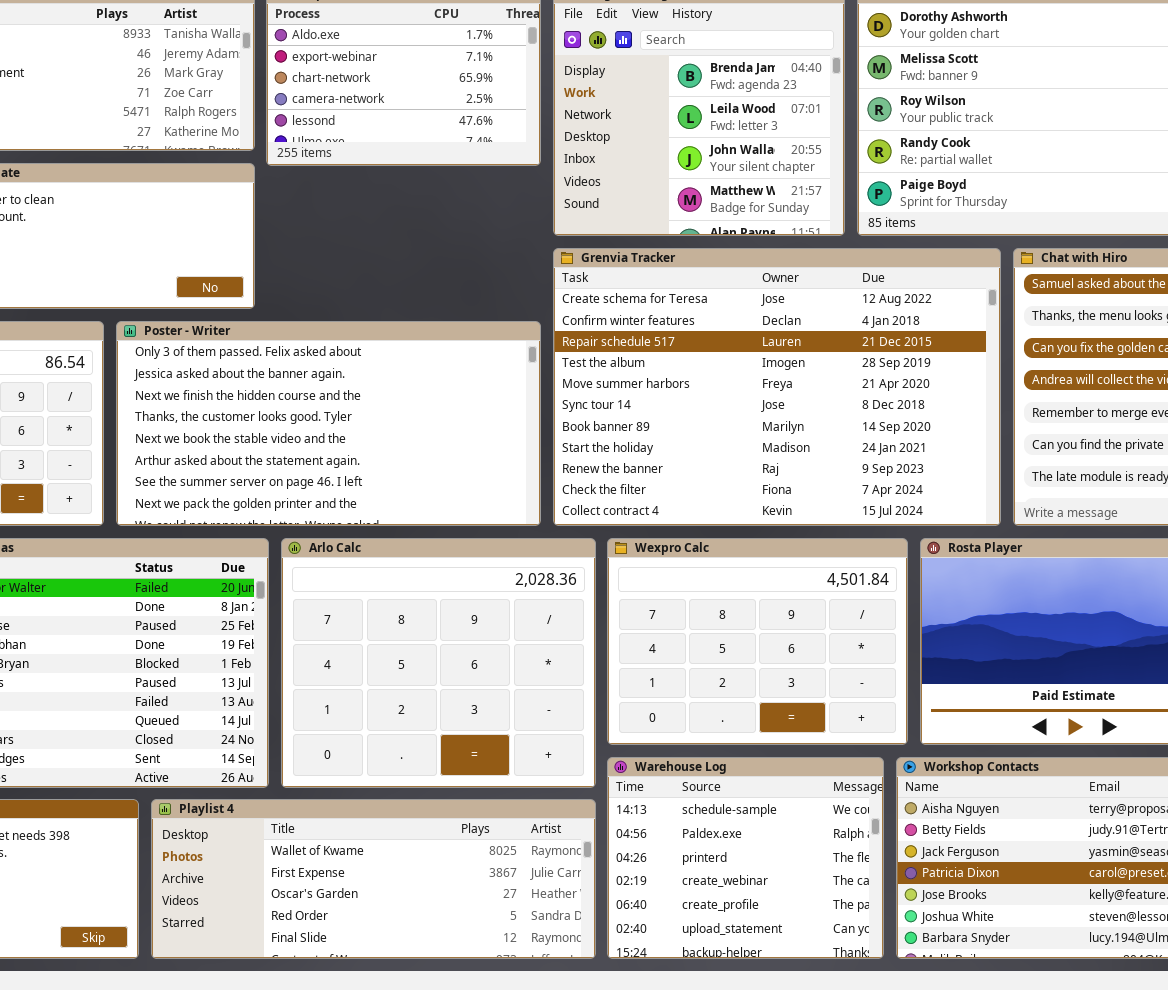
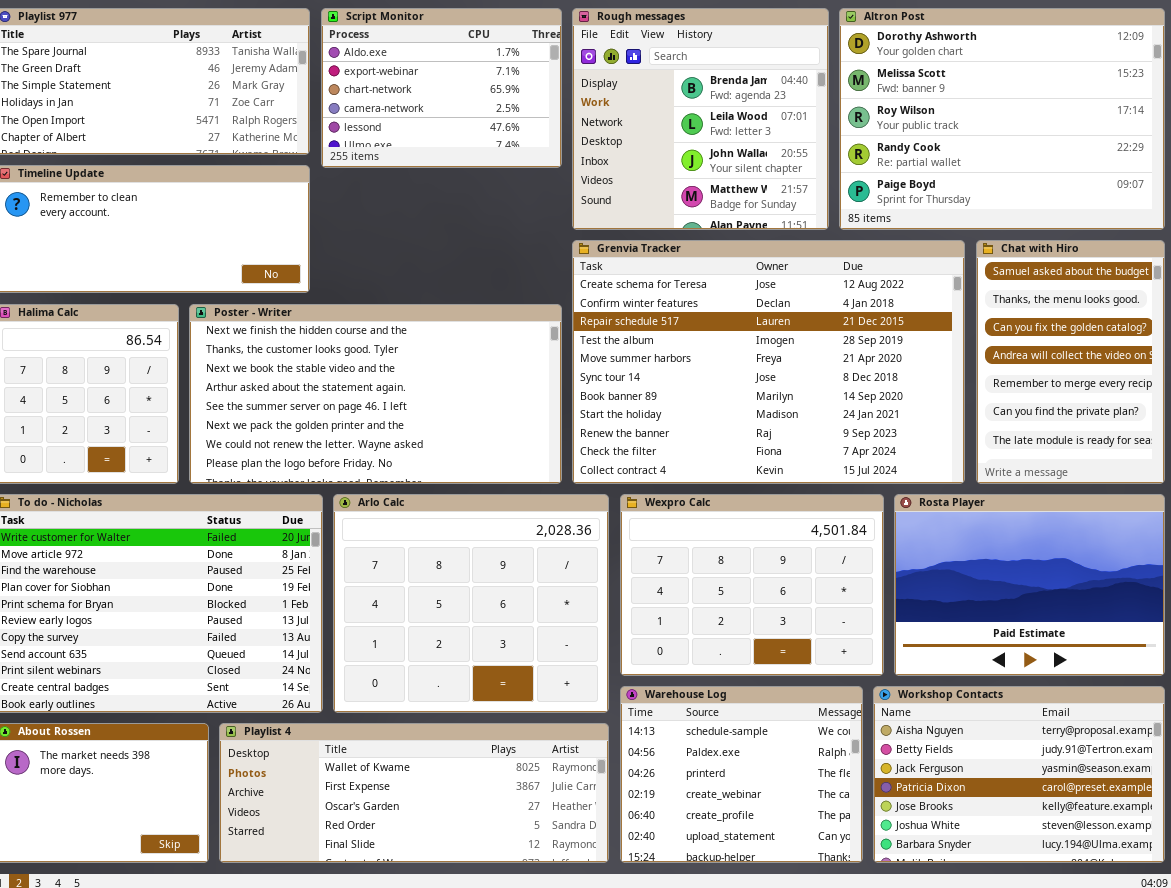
Poster - Writer: [116,321,541,526] -> [189,304,562,484], scrolled down 2 rows

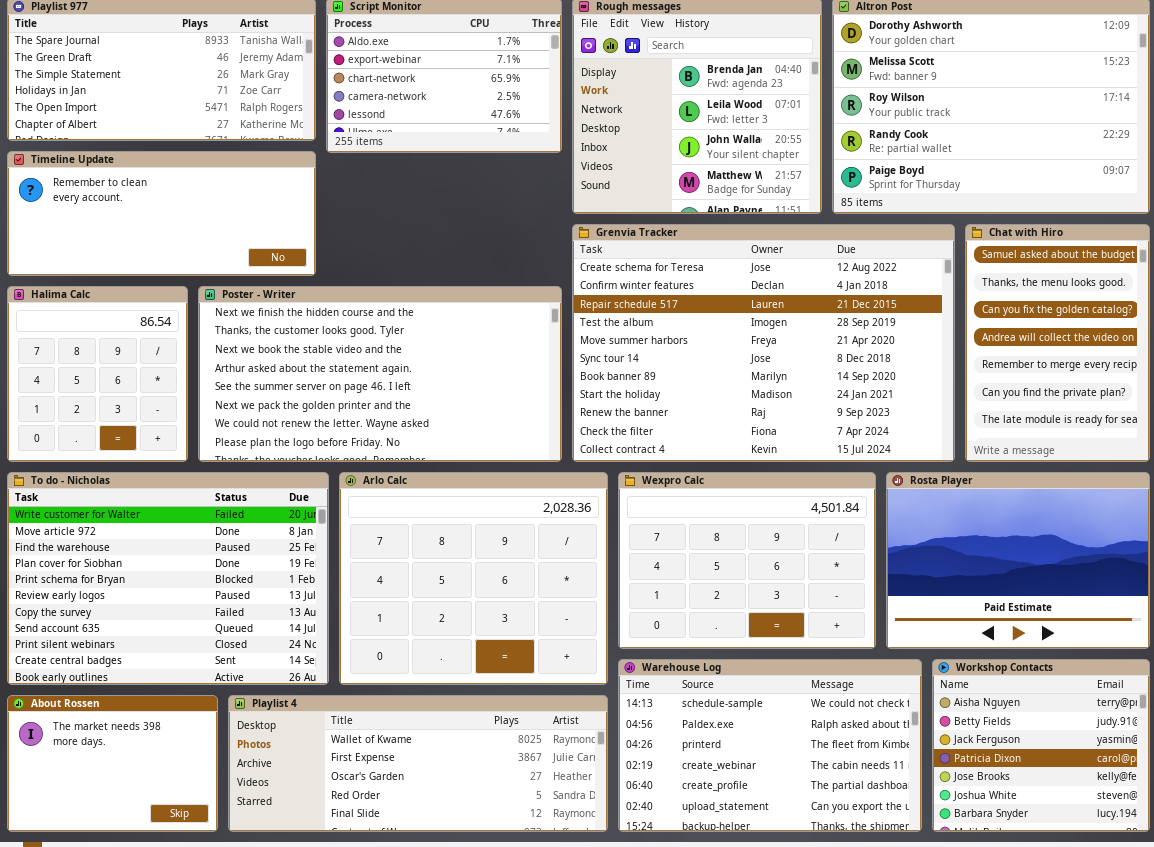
Warehouse Log: [620,686,863,863] -> [618,659,922,832], resized
Workshop Contacts: [873,686,1165,863] -> [932,659,1150,832], resized

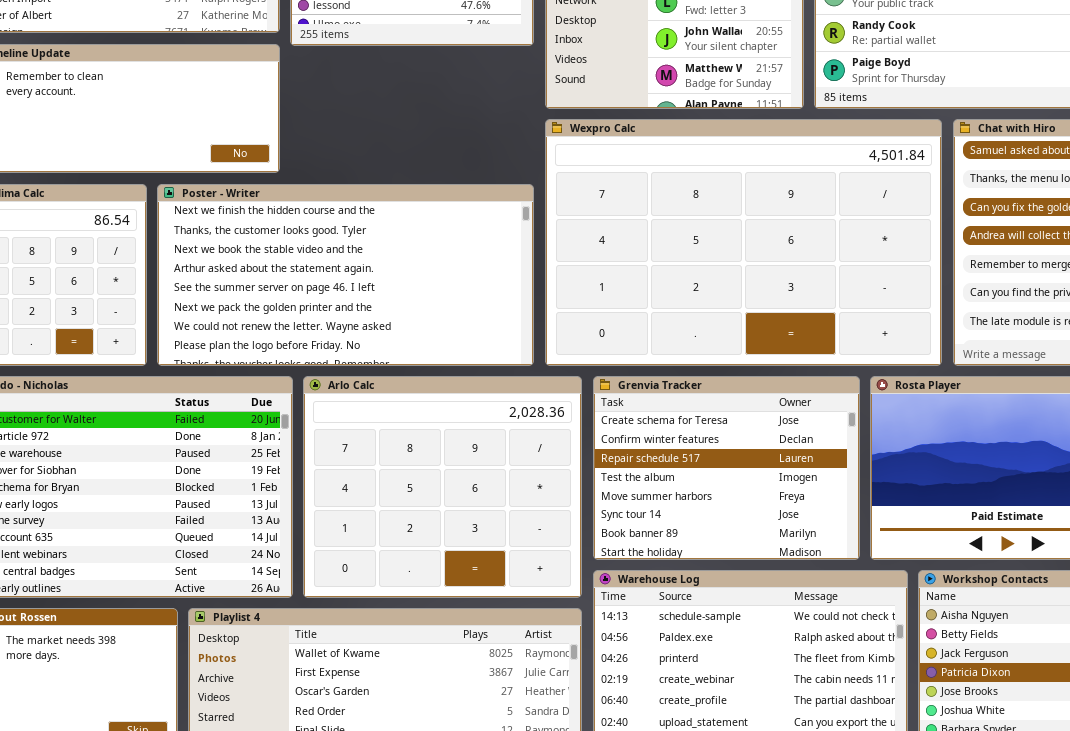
Grenvia Tracker: [572,224,955,462] -> [593,376,860,560], moved, resized
Wexpro Calc: [618,472,876,649] -> [545,119,942,366], moved, resized

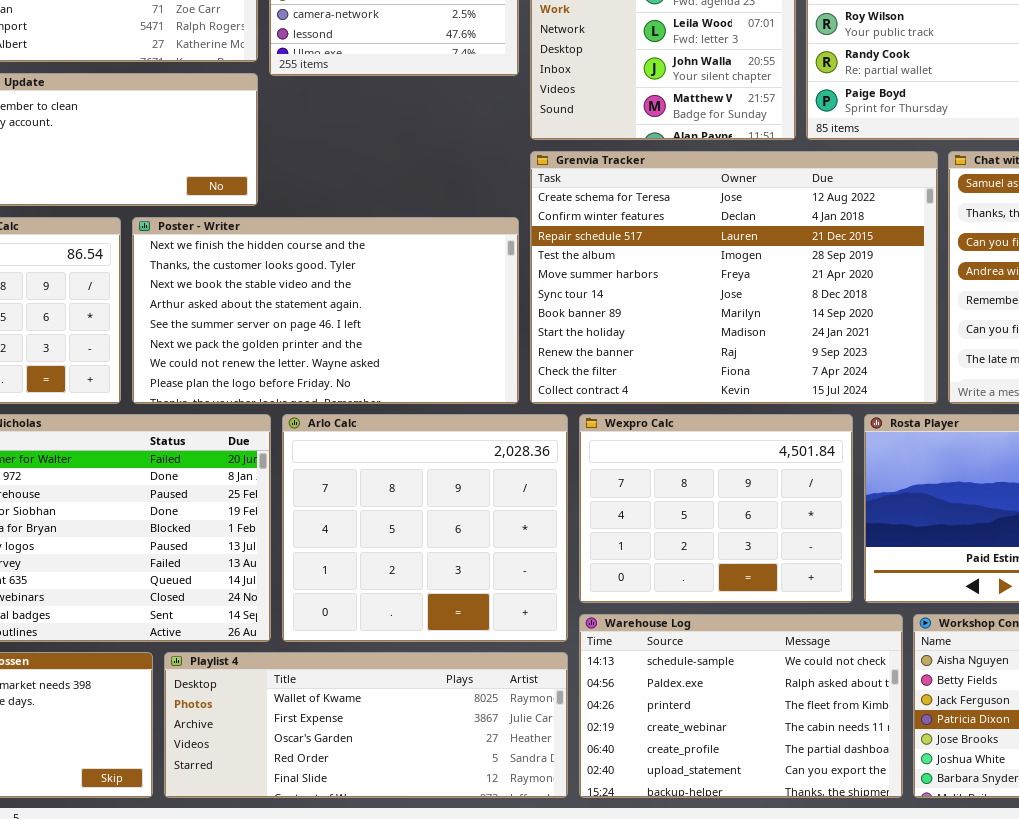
Wexpro Calc: [545,119,942,366] -> [579,414,853,603], moved, resized
Grenvia Tracker: [593,376,860,560] -> [530,151,938,404], moved, resized

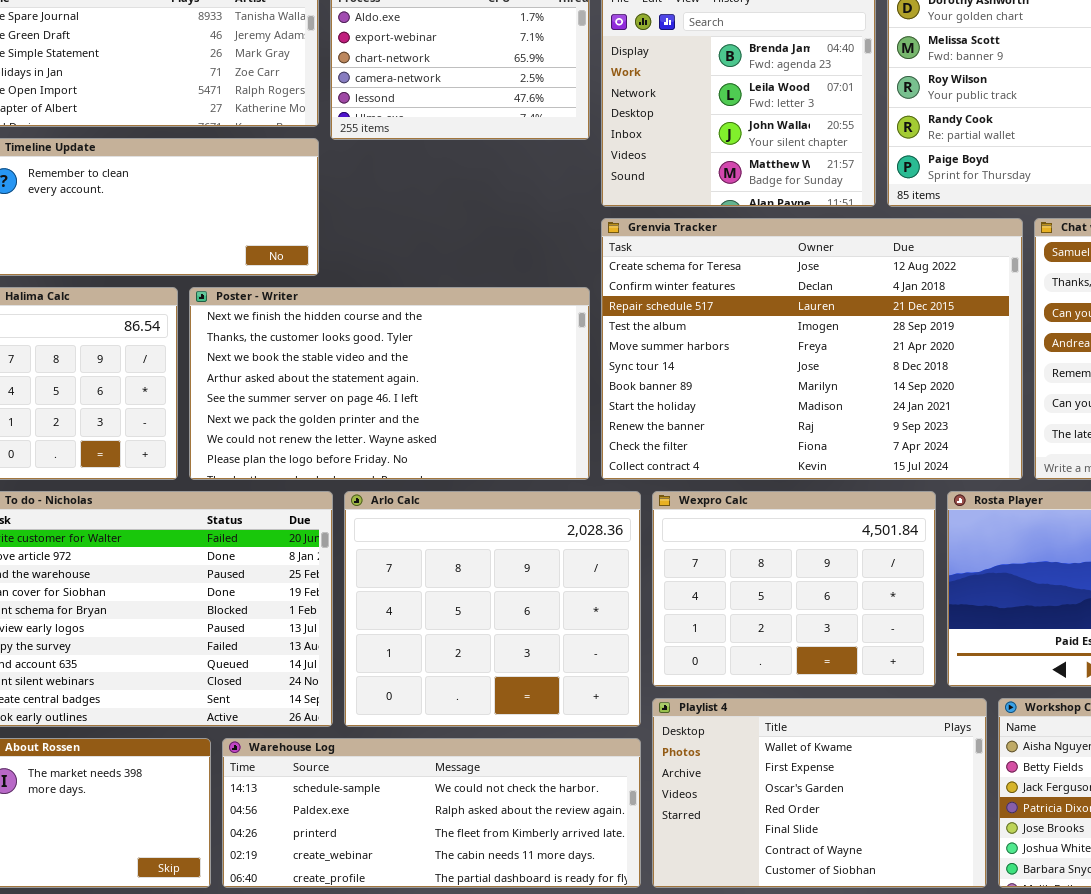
Warehouse Log: [579,614,903,798] -> [222,738,641,888], moved, resized
Playlist 4: [164,652,568,798] -> [652,698,987,888], moved, resized

